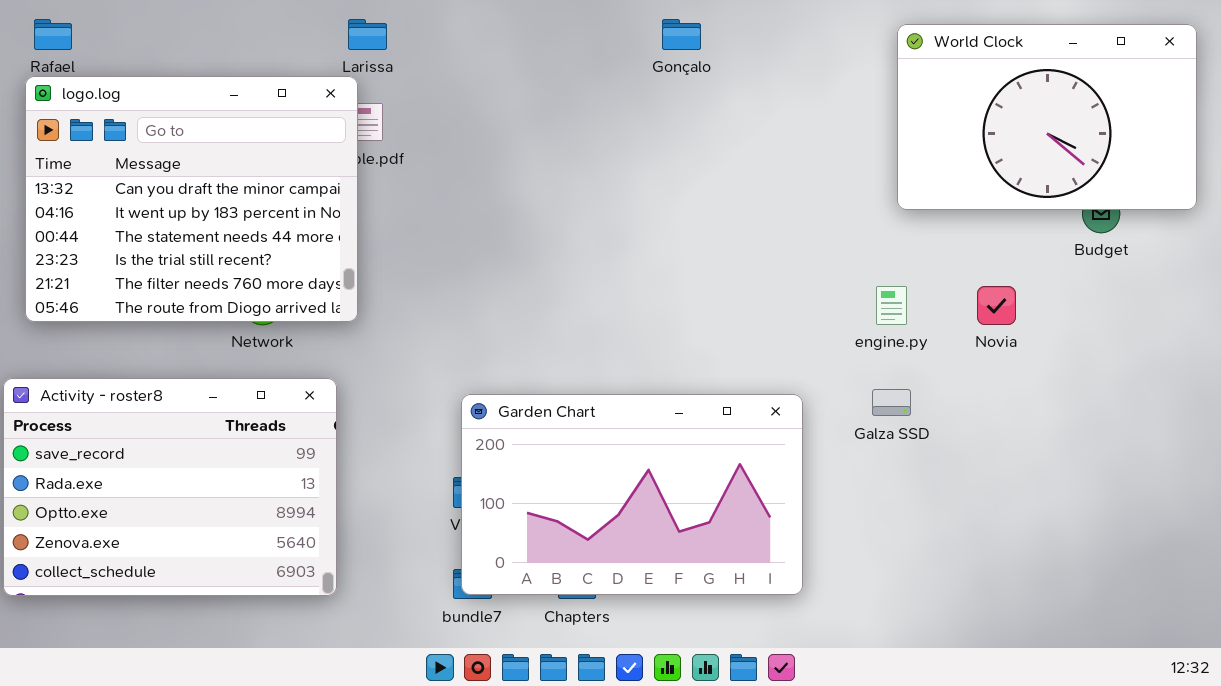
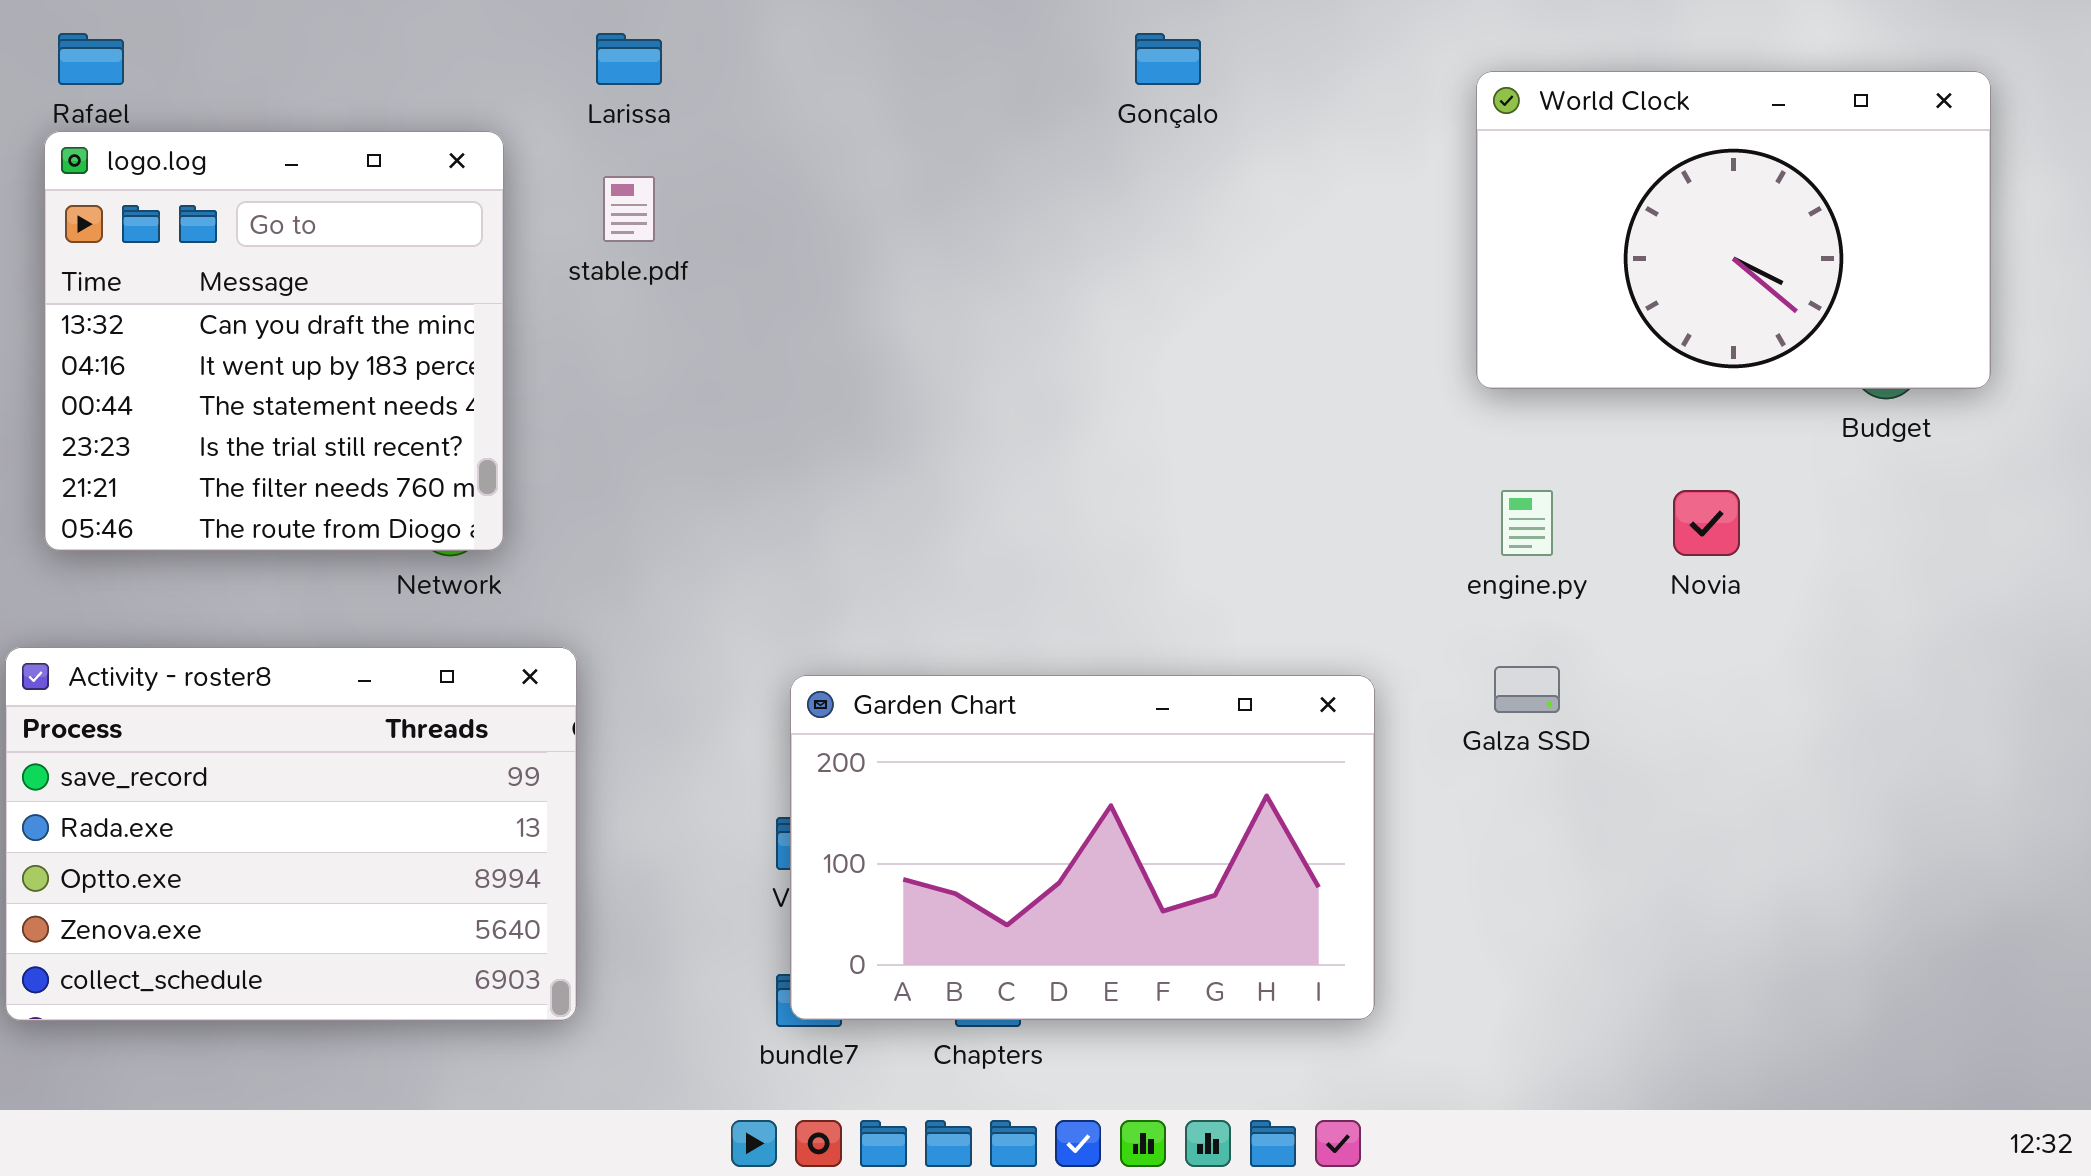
World Clock: [897,24,1197,210] -> [1476,71,1991,389], moved
logo.log: [25,76,358,322] -> [44,131,504,551], resized

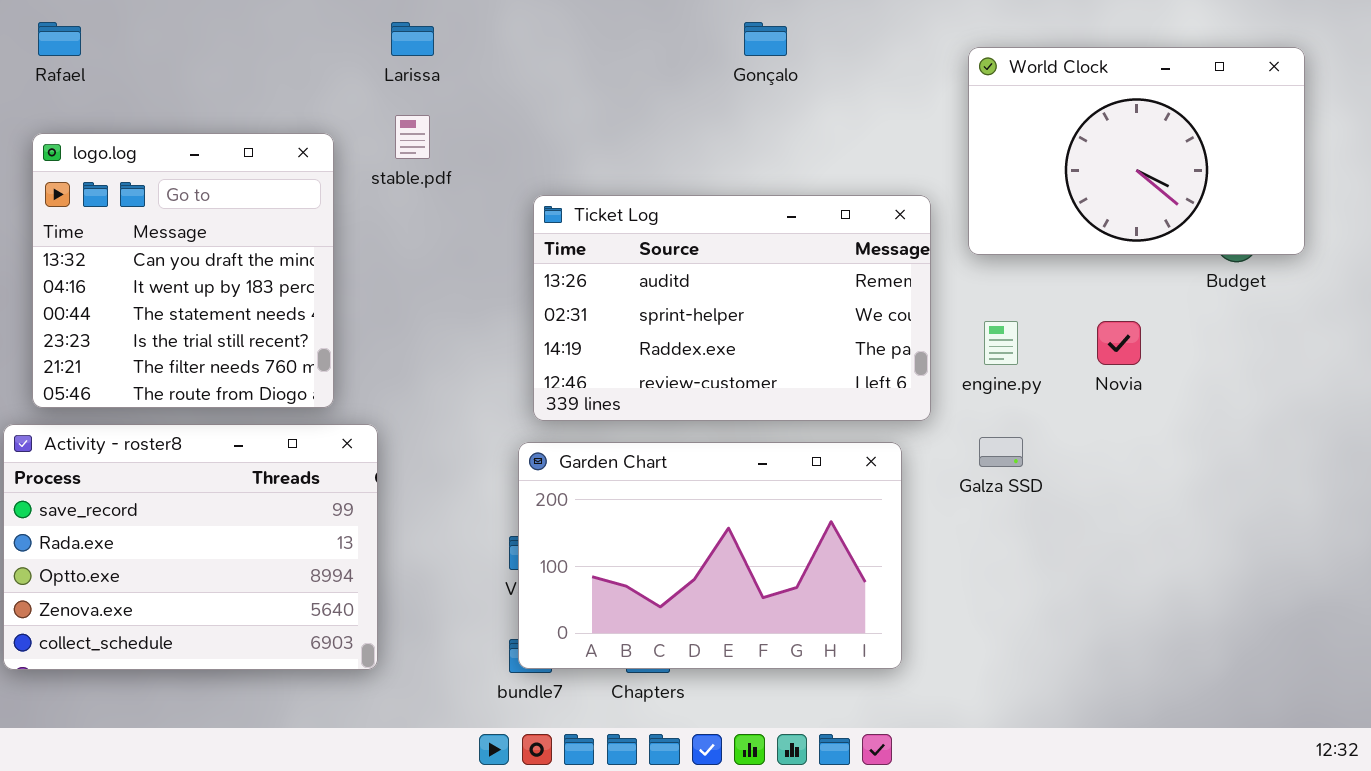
logo.log: [44,131,504,551] -> [32,133,334,408], moved
Ticket Log: none -> [533,195,931,421], opened

